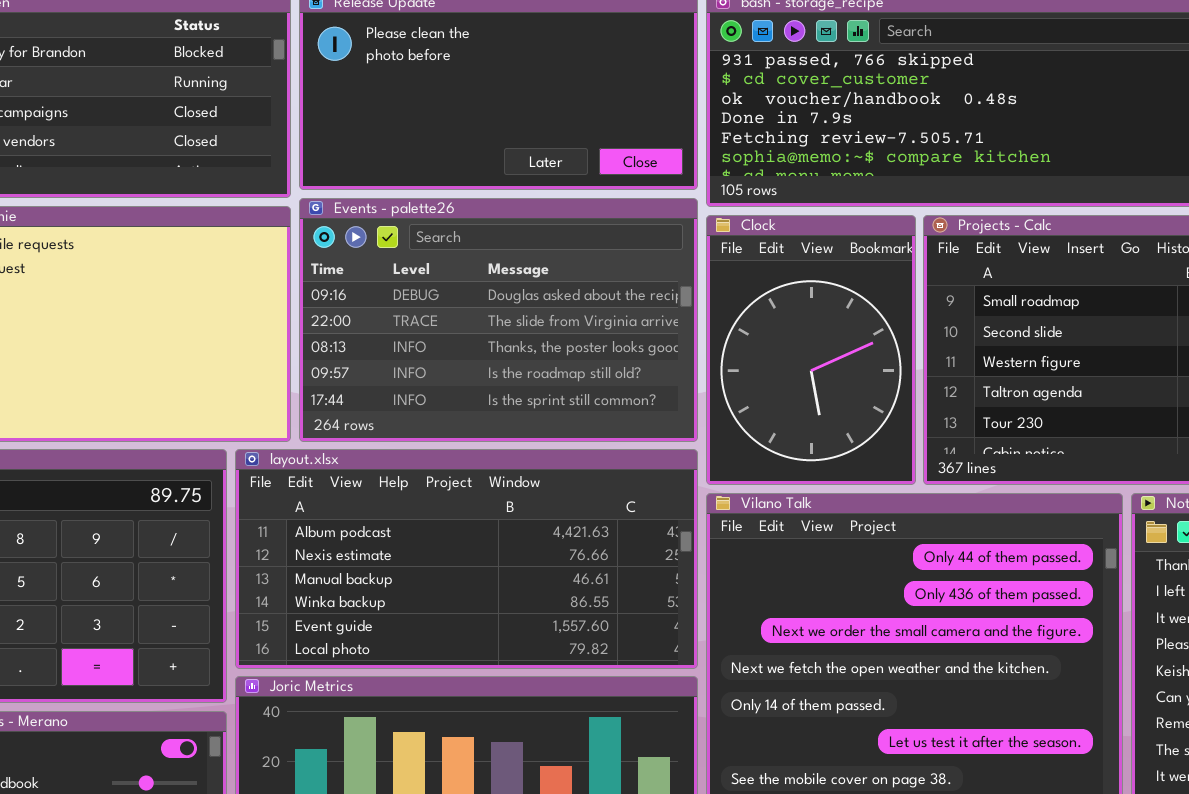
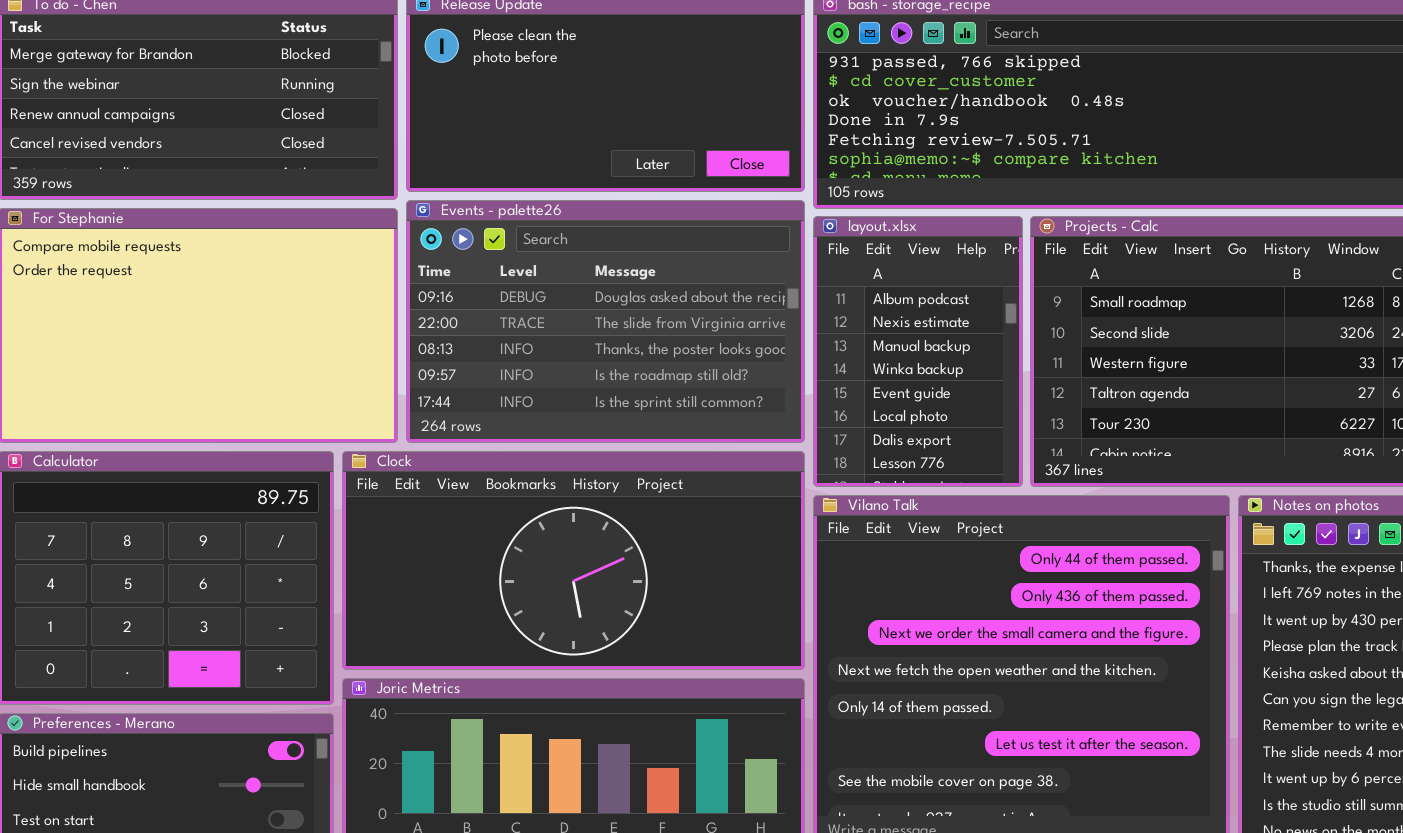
Clock: [706,215,916,485] -> [342,451,805,670], moved, resized
layout.xlsx: [235,449,698,669] -> [813,216,1023,487], moved, resized

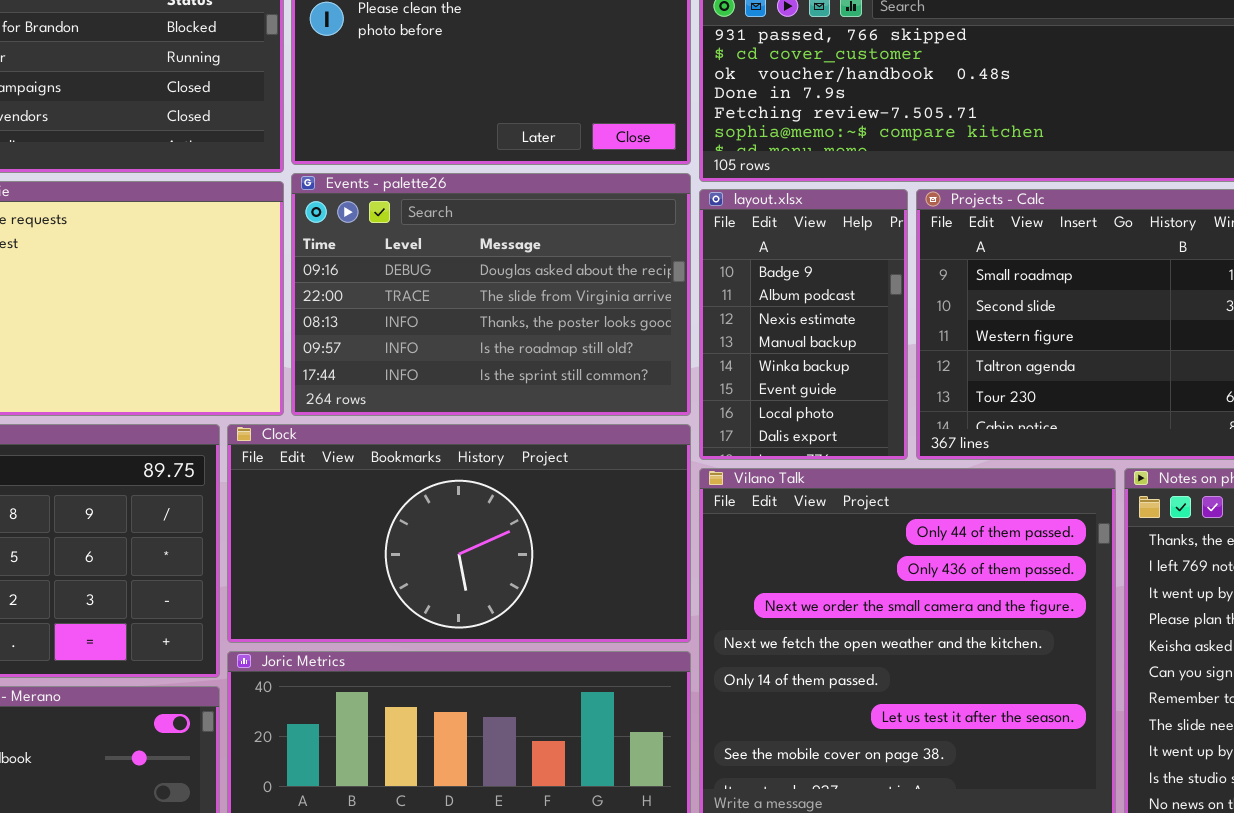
layout.xlsx: [813,216,1023,487] -> [699,189,908,460], scrolled up 1 row

